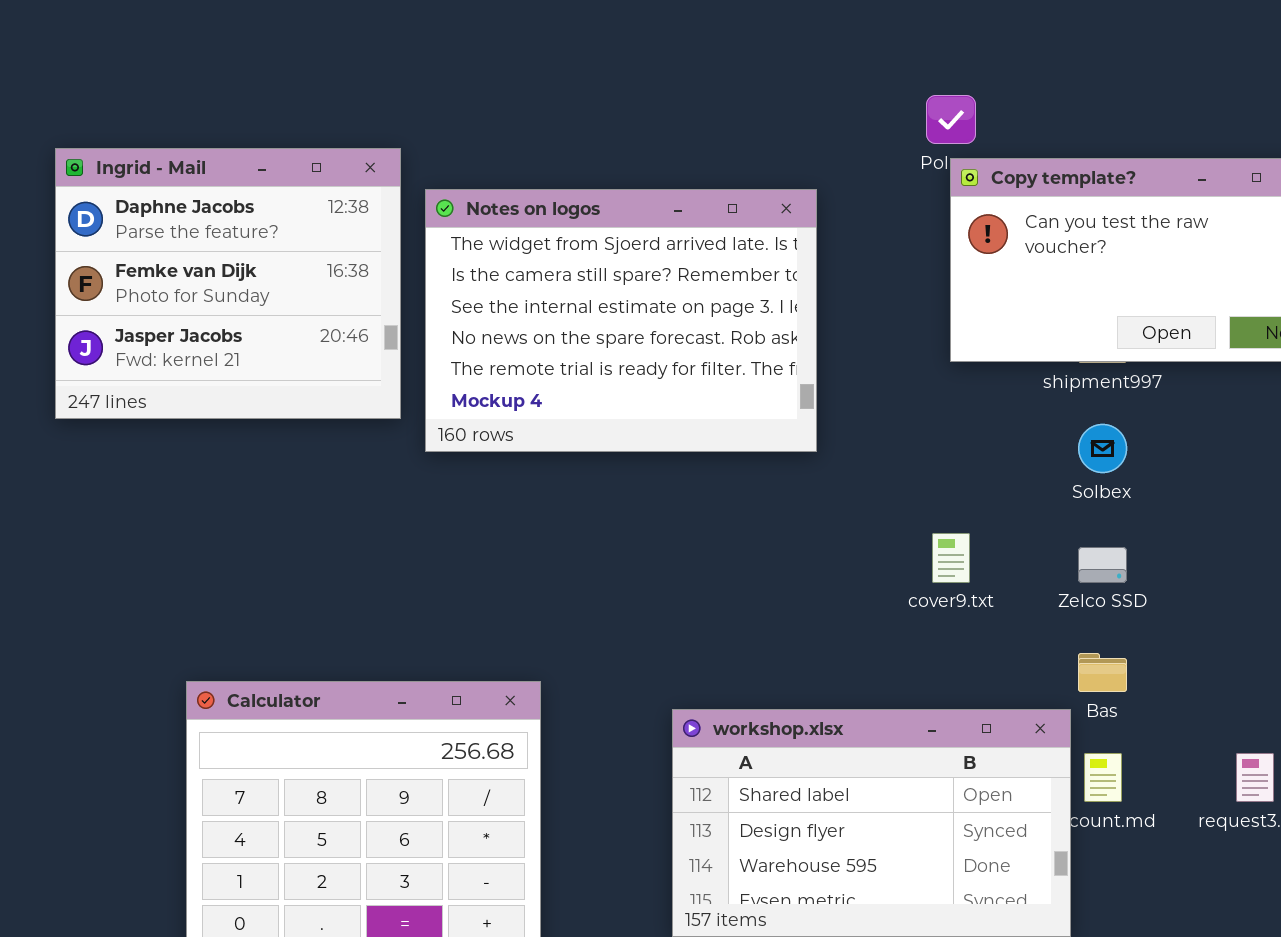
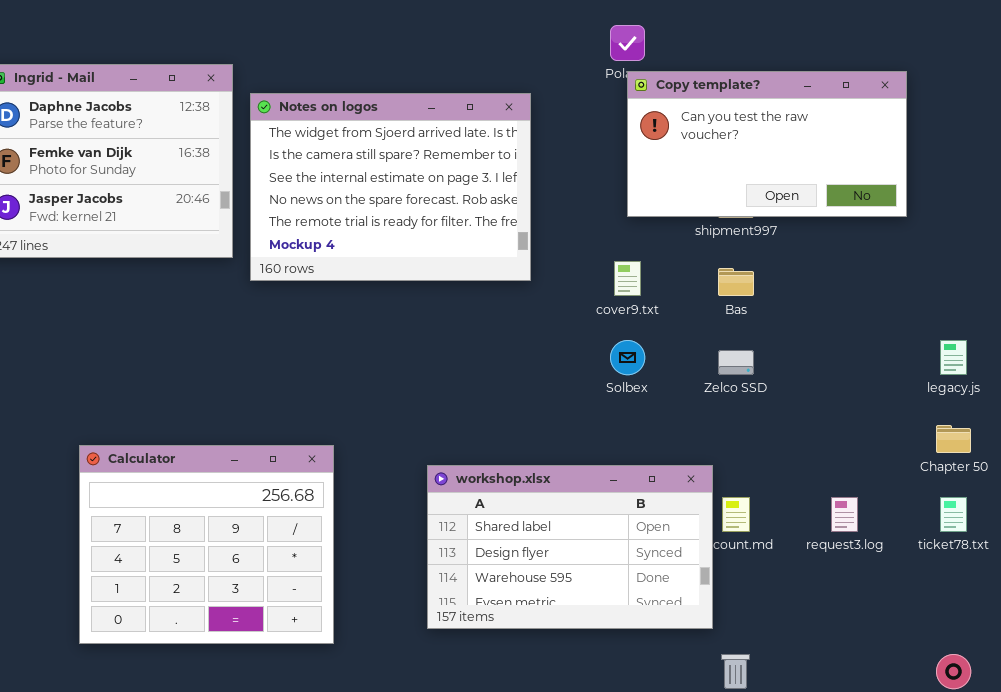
Solbex: [1078,424,1127,473] -> [610,340,645,375], moved
cover9.txt: [932,533,970,583] -> [614,261,641,296], moved
Bas: [1078,653,1127,692] -> [718,268,754,296], moved

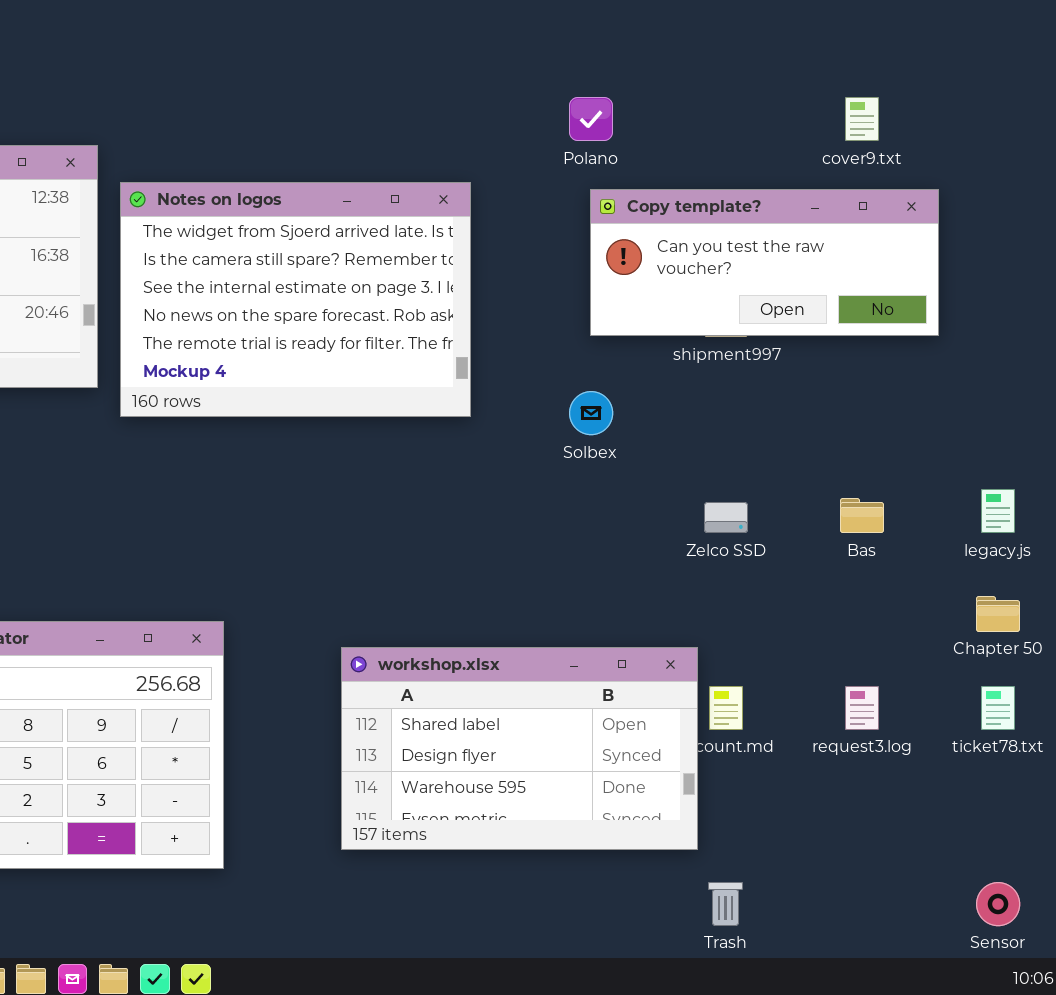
Copy template?: [627,71,907,217] -> [590,189,939,336], resized
cover9.txt: [614,261,641,296] -> [845,97,879,141], moved
Bas: [718,268,754,296] -> [840,498,884,533], moved
Solbex: [610,340,645,375] -> [569,391,613,435], moved

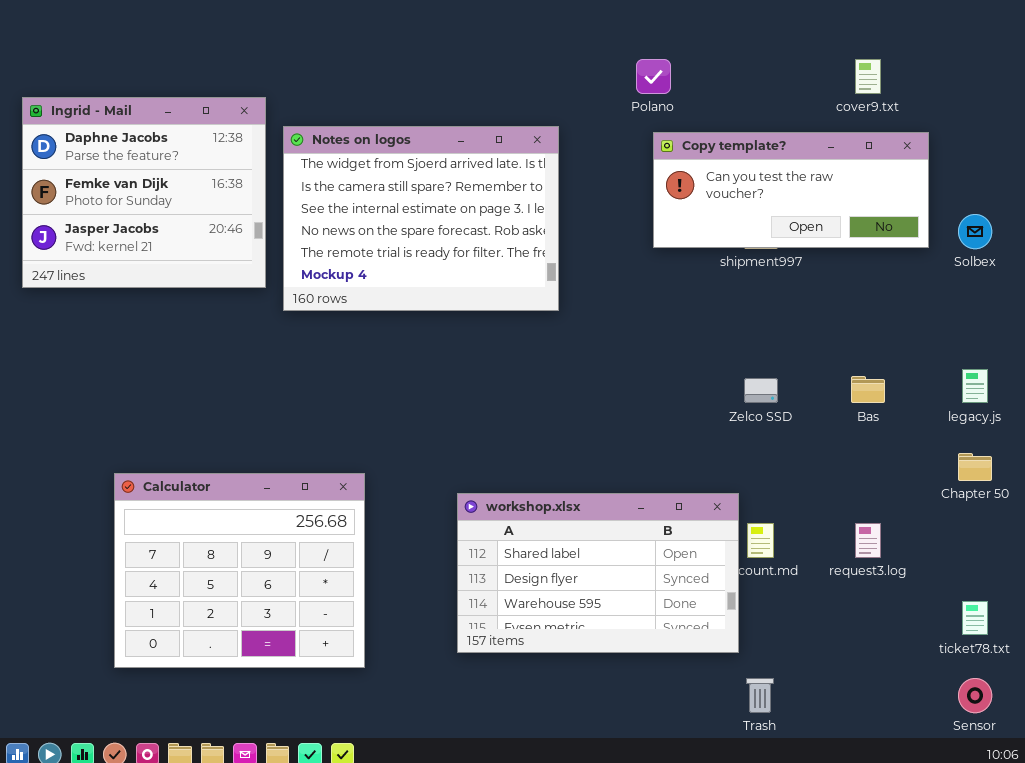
Solbex: [569,391,613,435] -> [958,214,992,249], moved
ticket78.txt: [981,686,1015,730] -> [962,601,988,635], moved

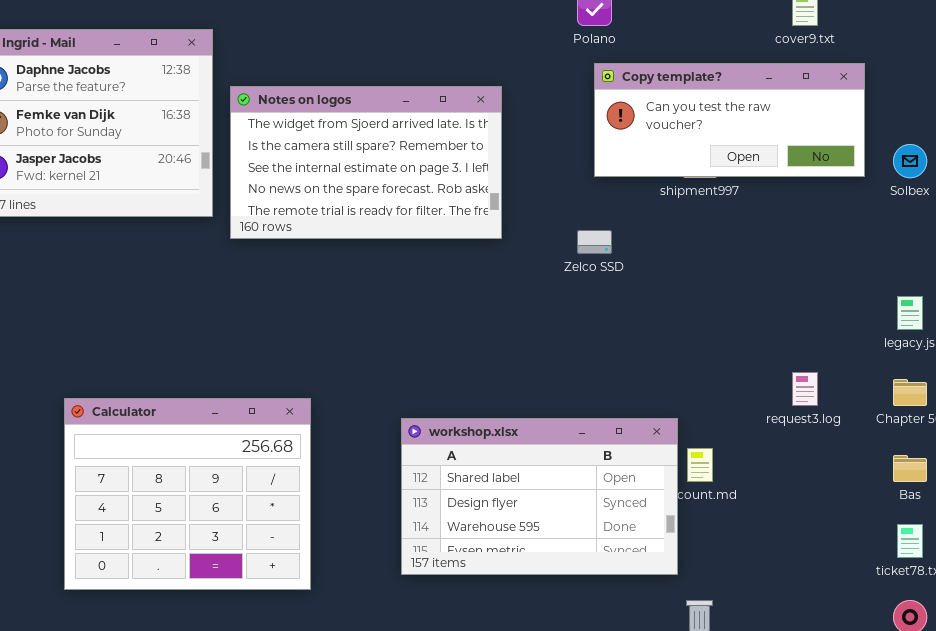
Notes on logos: [283,126,559,311] -> [230,86,502,239], resized
Bas: [851,376,885,403] -> [893,455,927,482], moved
Zelco SSD: [744,378,778,403] -> [577,230,612,254], moved
request3.log: [855,523,881,558] -> [792,372,818,406], moved

